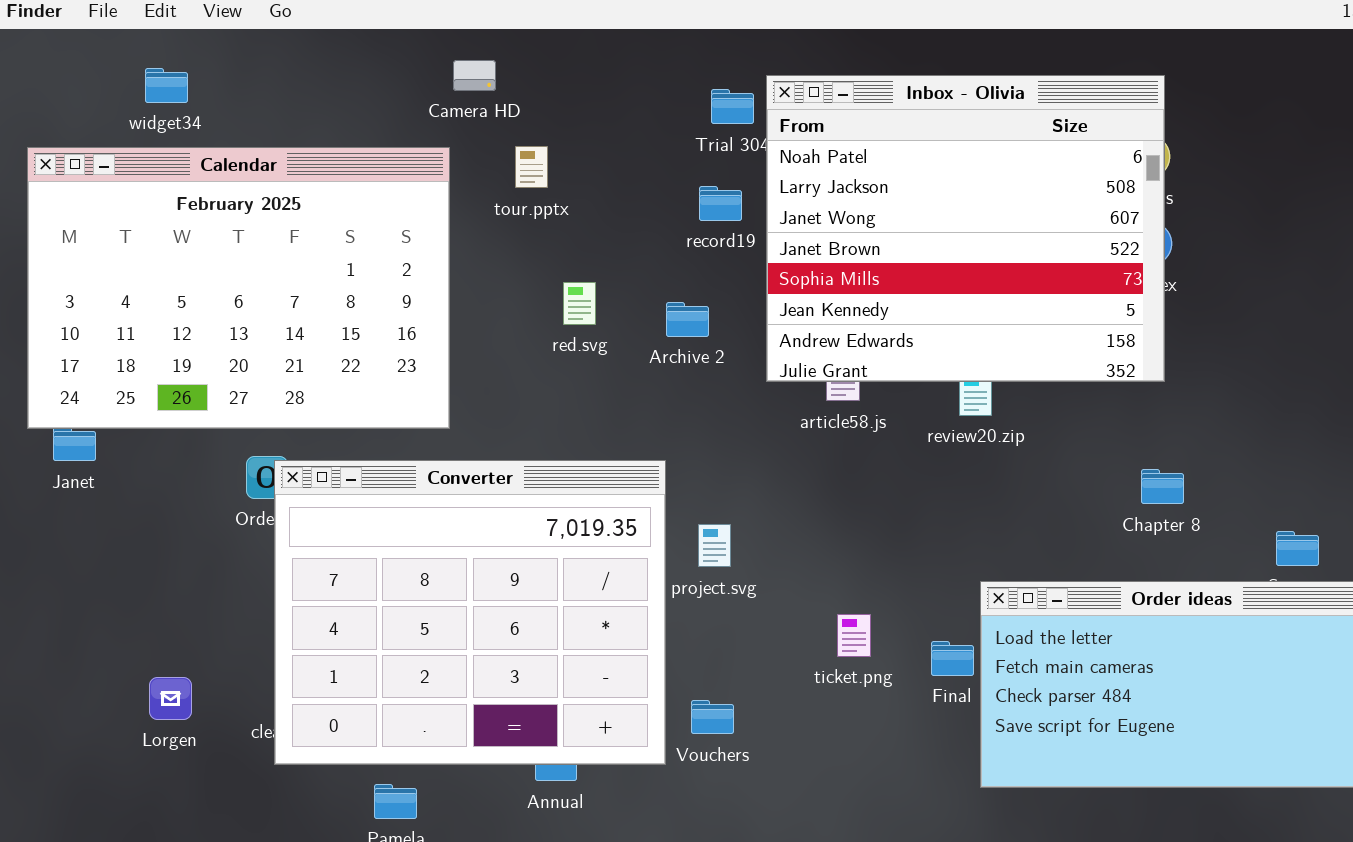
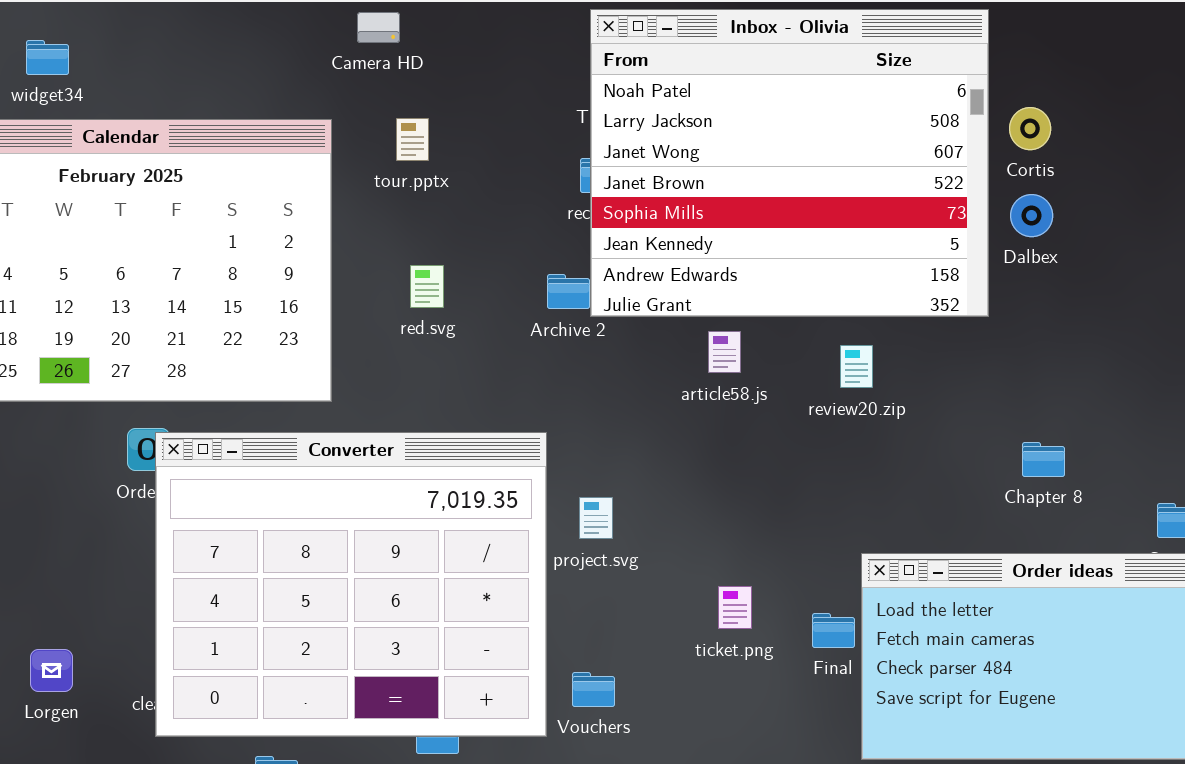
Camera HD: [453,60,496,91] -> [357,12,400,43], moved
Inbox - Olivia: [766,75,1165,382] -> [590,9,989,317], moved
red.svg: [563,282,596,325] -> [410,265,444,308], moved

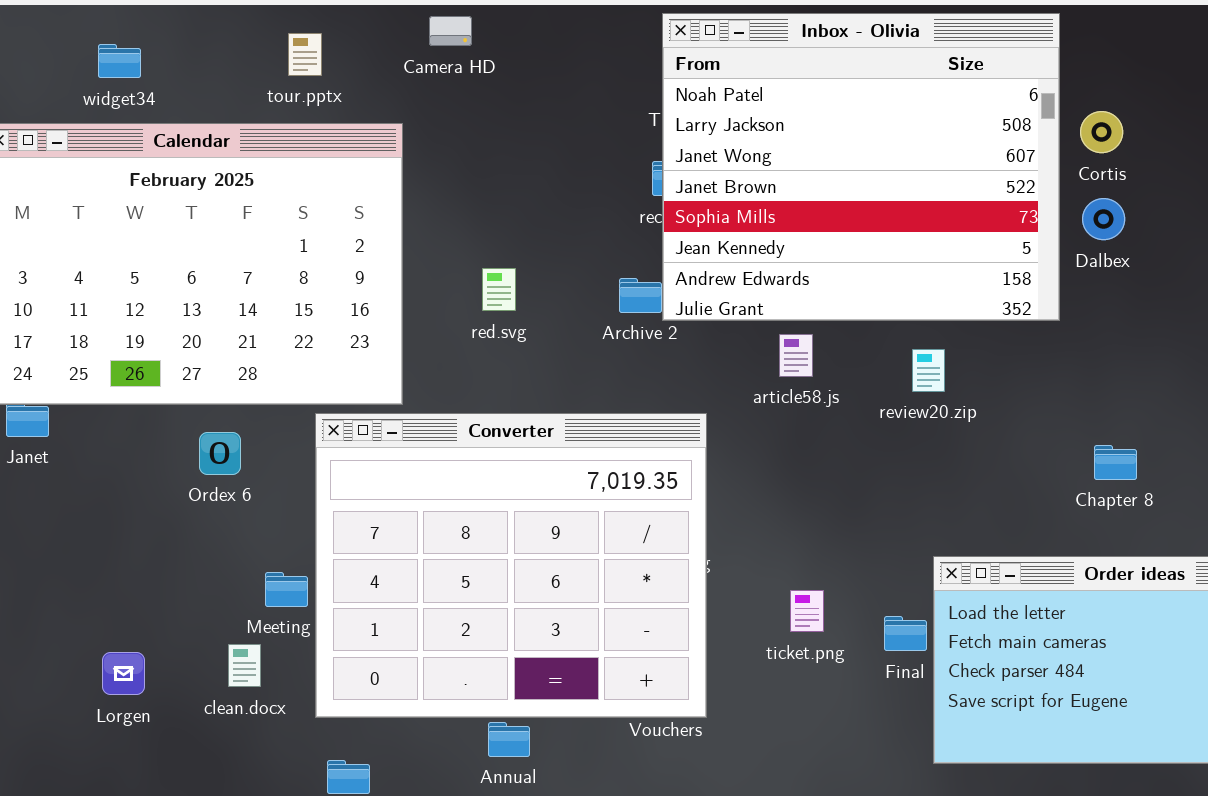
tour.pptx: [396,118,429,161] -> [288,33,322,76], moved
Converter: [155,432,547,737] -> [315,413,707,718], moved

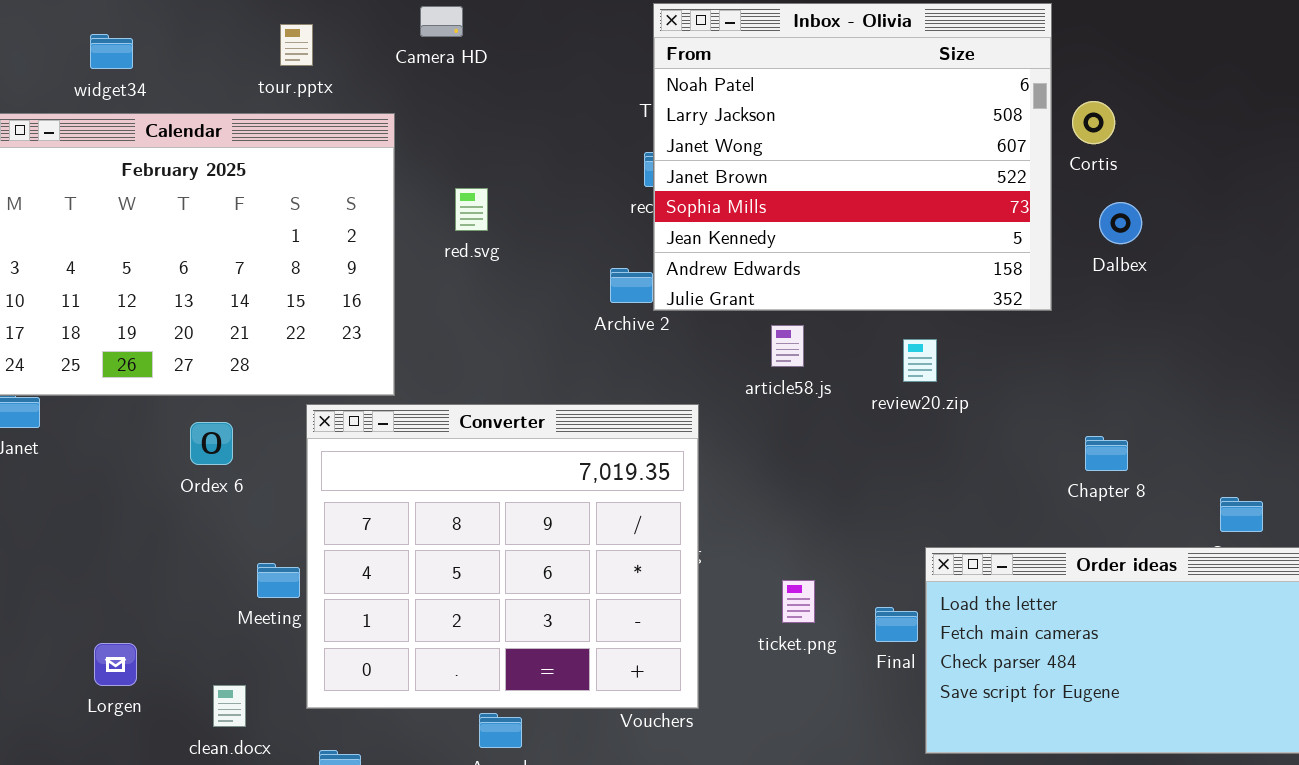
Dalbex: [1082,198,1125,240] -> [1099,202,1142,244], moved
red.svg: [482,268,516,311] -> [455,188,488,231], moved
clean.docx: [228,644,261,687] -> [213,685,246,727], moved

